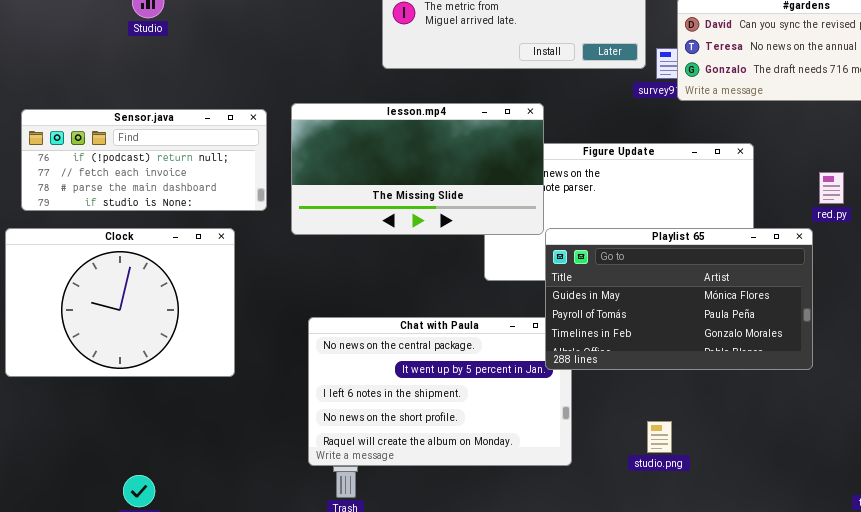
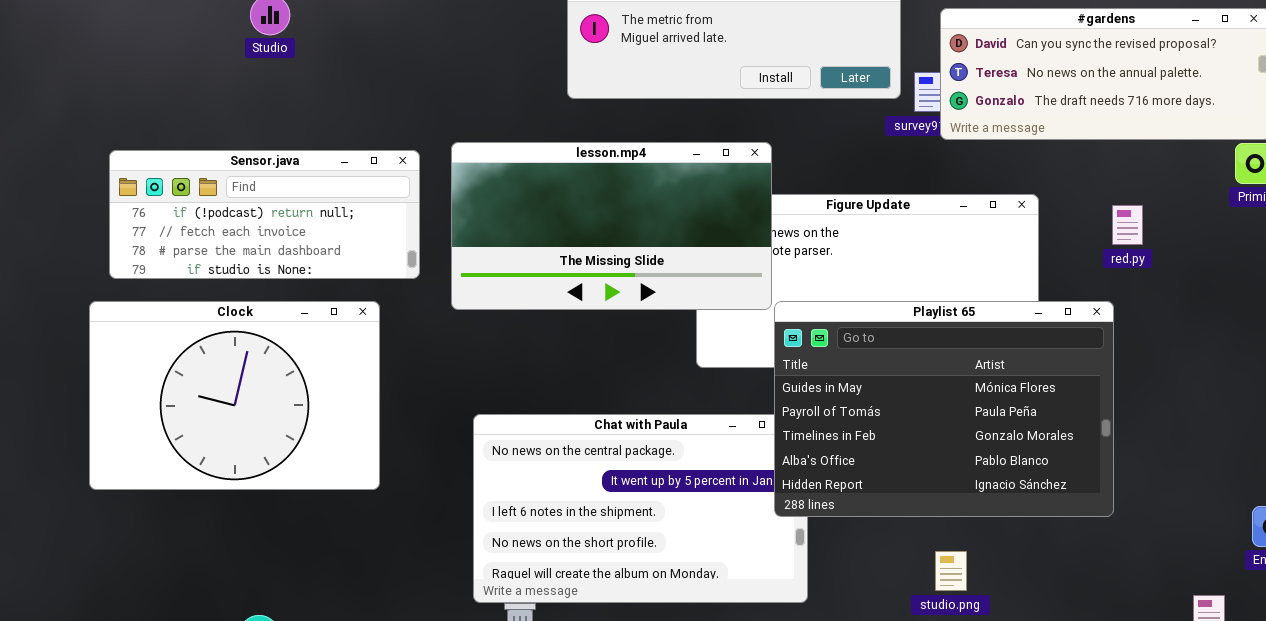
red.py: [819,172,844,204] -> [1112,205,1143,245], moved
Playlist 65: [545,228,813,370] -> [774,301,1114,517], resized
studio.png: [647,421,672,453] -> [935,551,967,591], moved

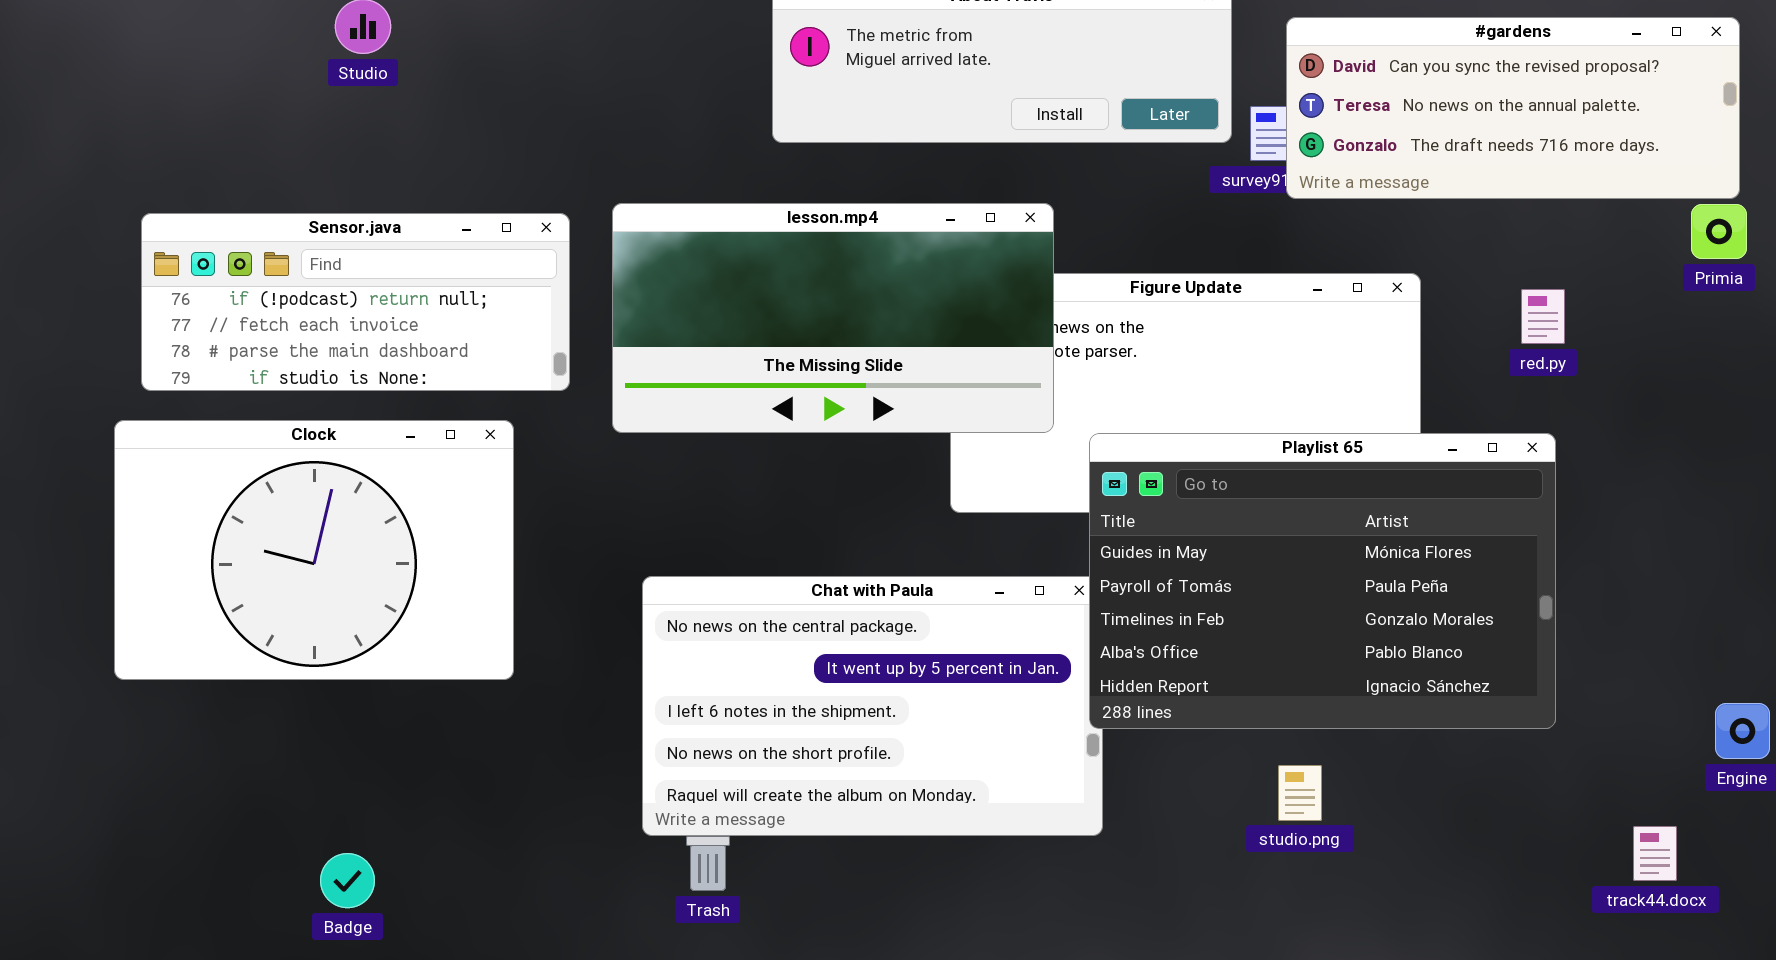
Playlist 65: [774,301,1114,517] -> [1089,433,1556,729], moved

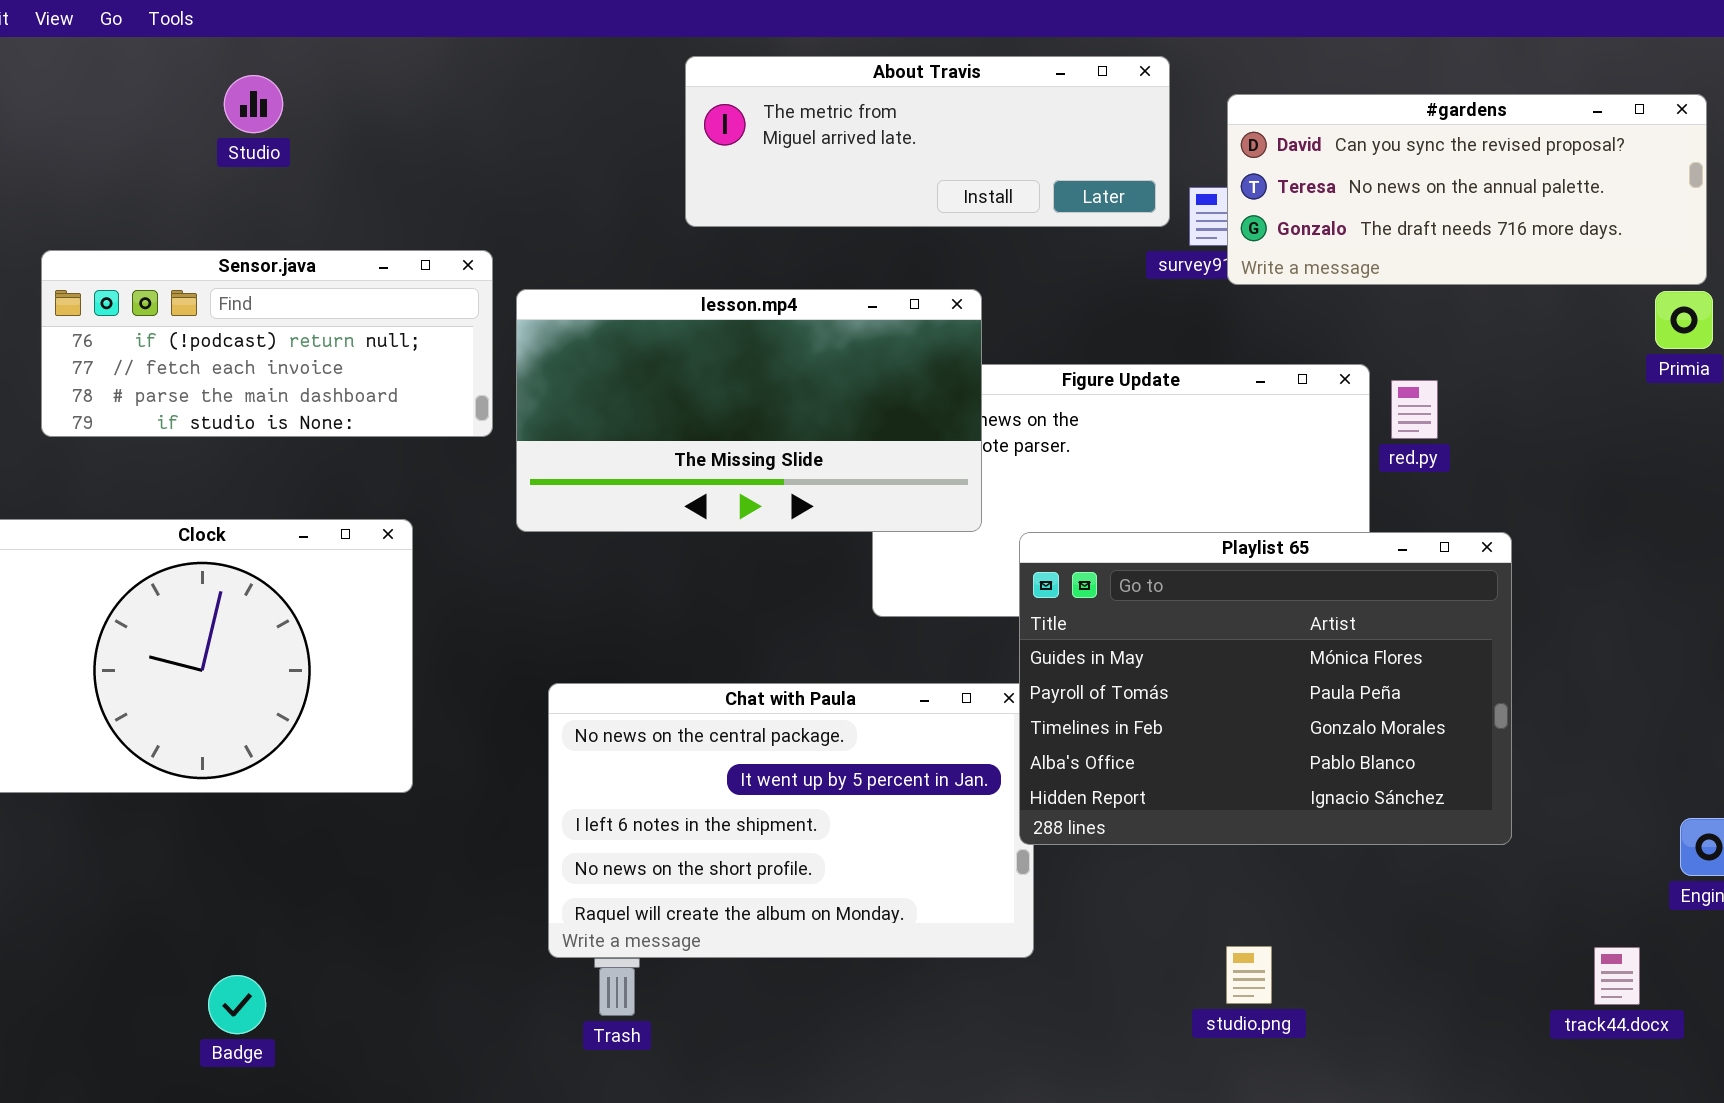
Sensor.java: [141,213,570,391] -> [41,250,493,437], moved
red.py: [1521,289,1565,344] -> [1391,380,1438,439], moved
studio.png: [1278,765,1322,821] -> [1226,946,1272,1004], moved

